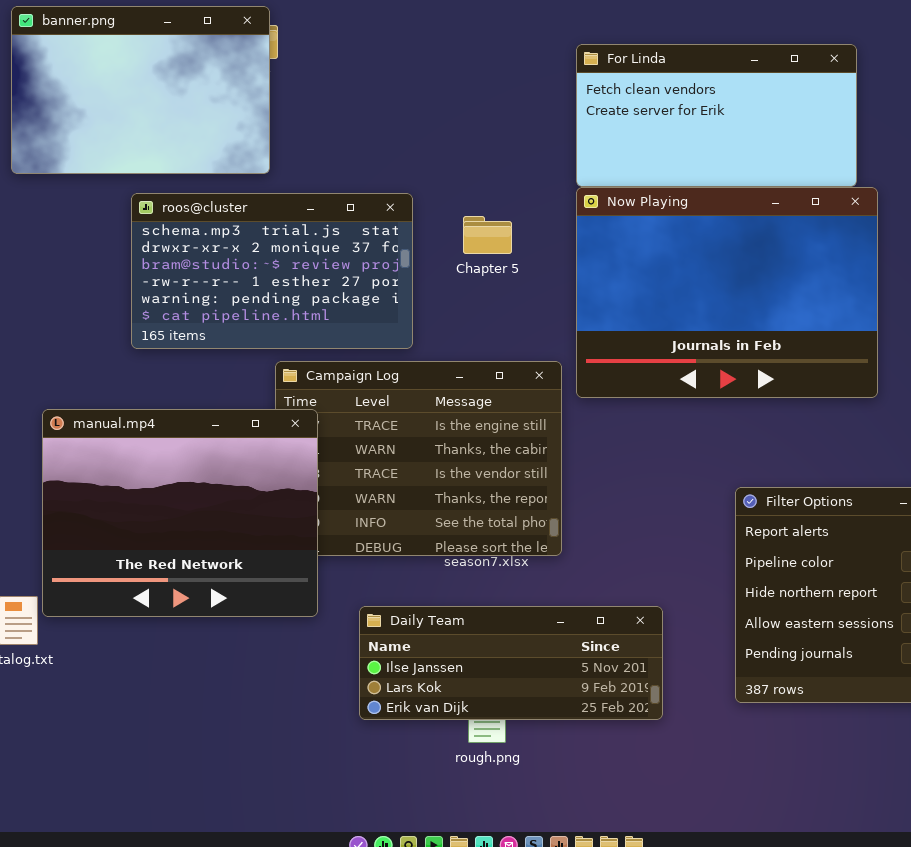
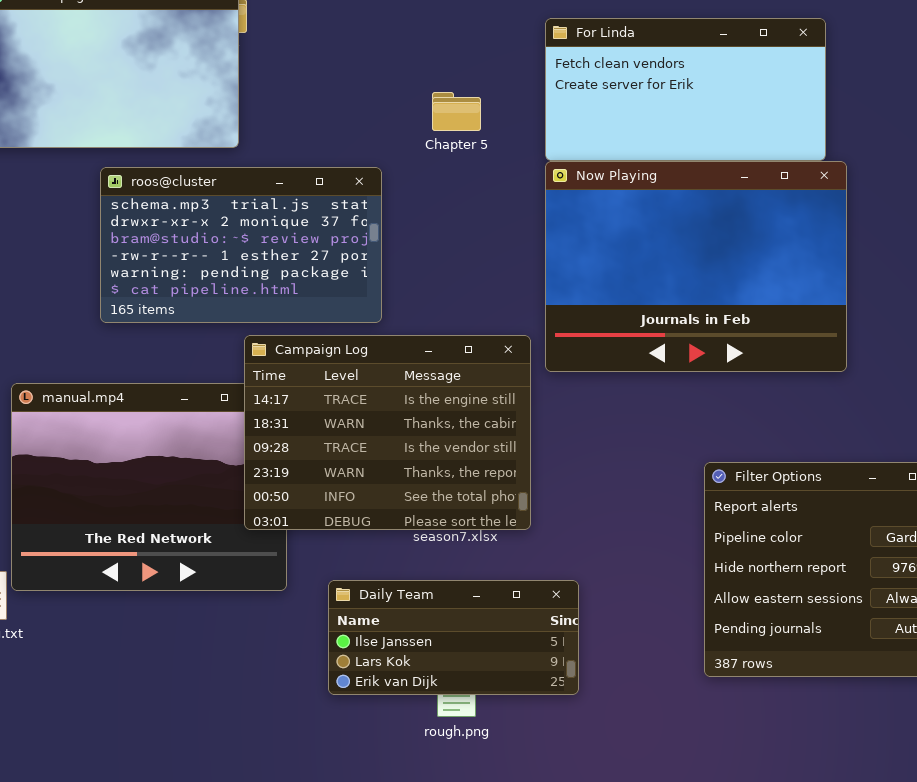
Chapter 5: [463,216,512,254] -> [432,92,481,131], moved
Campaign Log: [275,361,562,556] -> [244,335,531,530], raised
Daily Team: [359,606,663,720] -> [328,580,579,695], resized

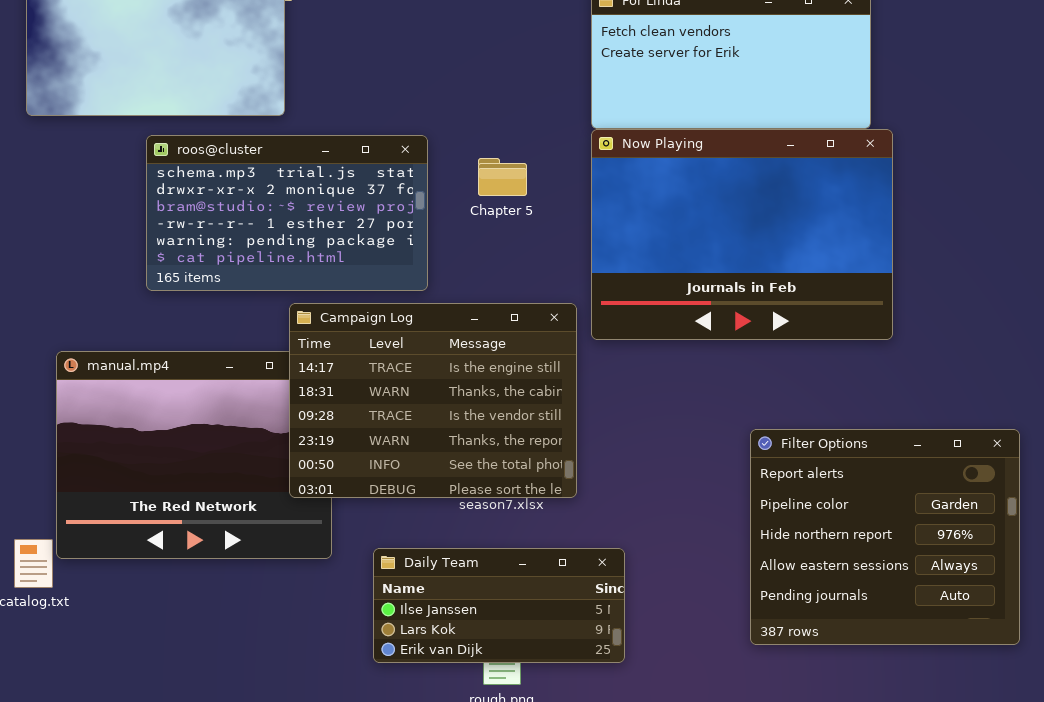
Chapter 5: [432,92,481,131] -> [478,158,527,196], moved

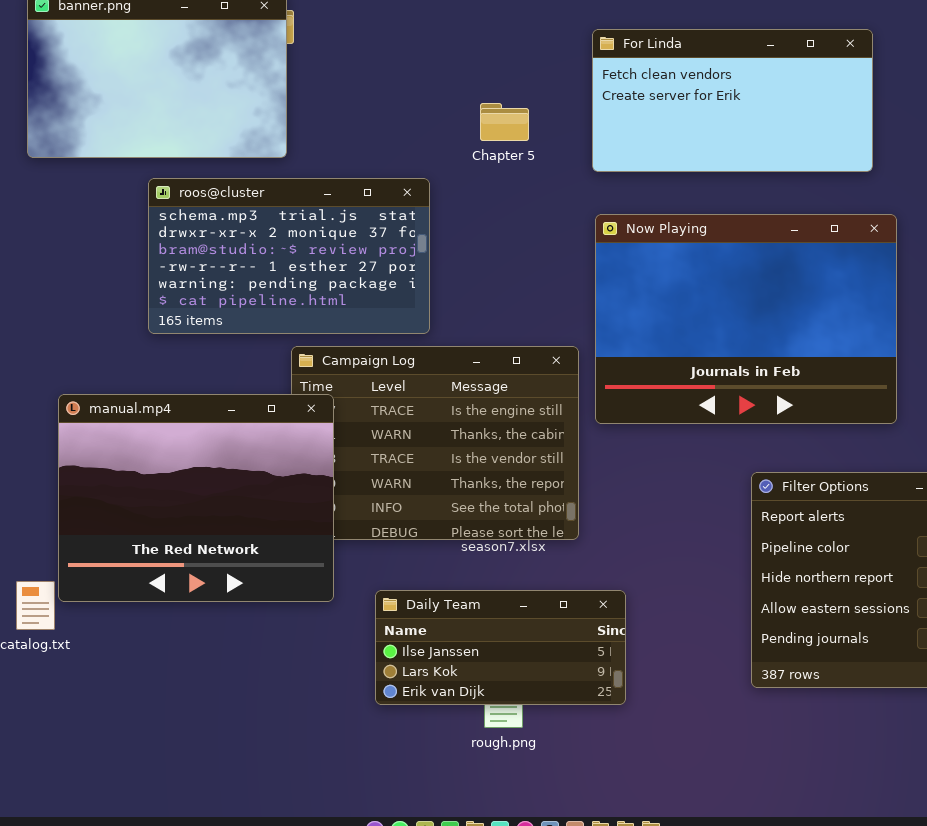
Now Playing: [591,129,893,340] -> [595,214,897,424], moved
Chapter 5: [478,158,527,196] -> [480,103,529,141], moved
manual.mp4: [56,351,332,559] -> [58,394,334,602], raised

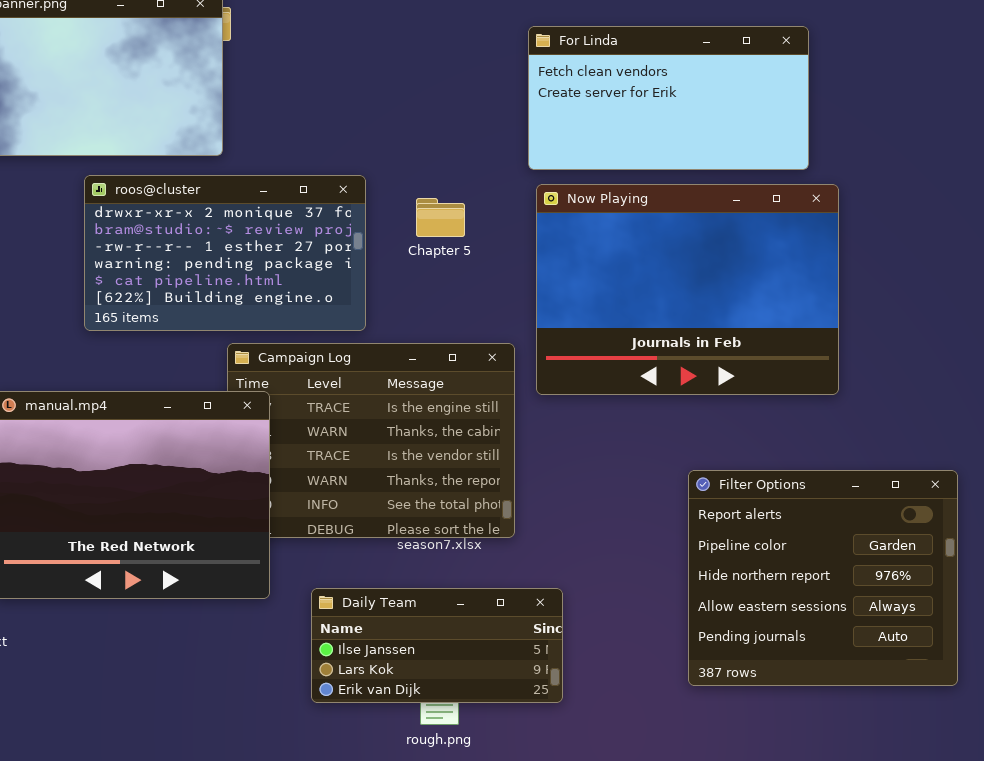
Chapter 5: [480,103,529,141] -> [416,198,465,237], moved
roos@cluster: [148,178,430,334] -> [84,175,366,331], scrolled down 1 row
Now Playing: [595,214,897,424] -> [536,184,839,395], moved

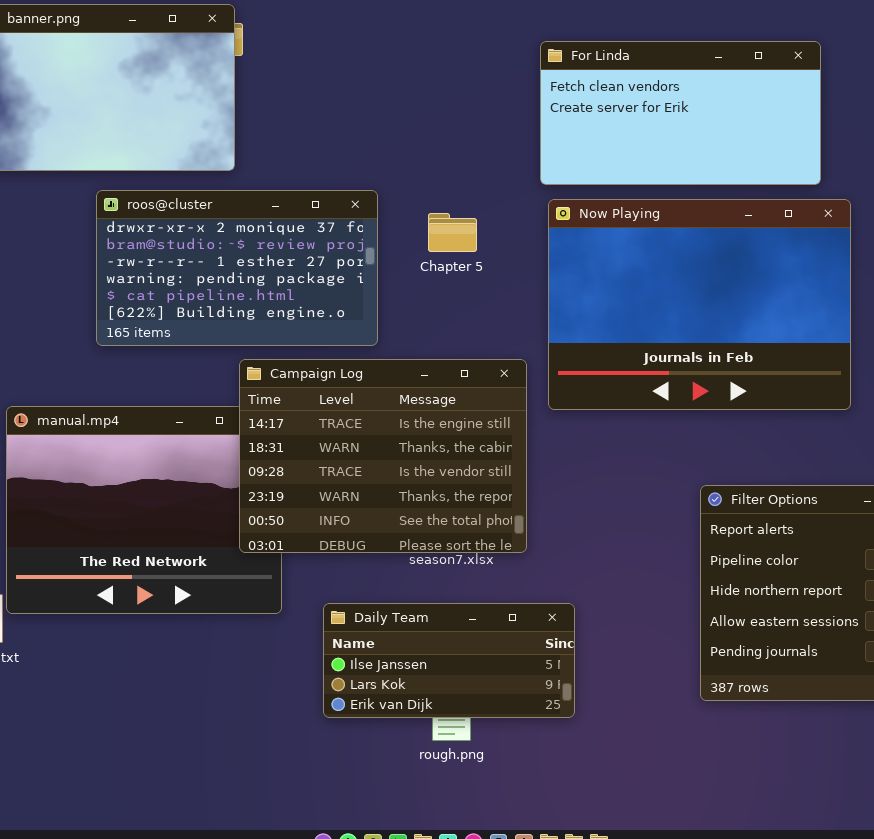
Campaign Log: [227,343,515,538] -> [239,359,527,553], raised

